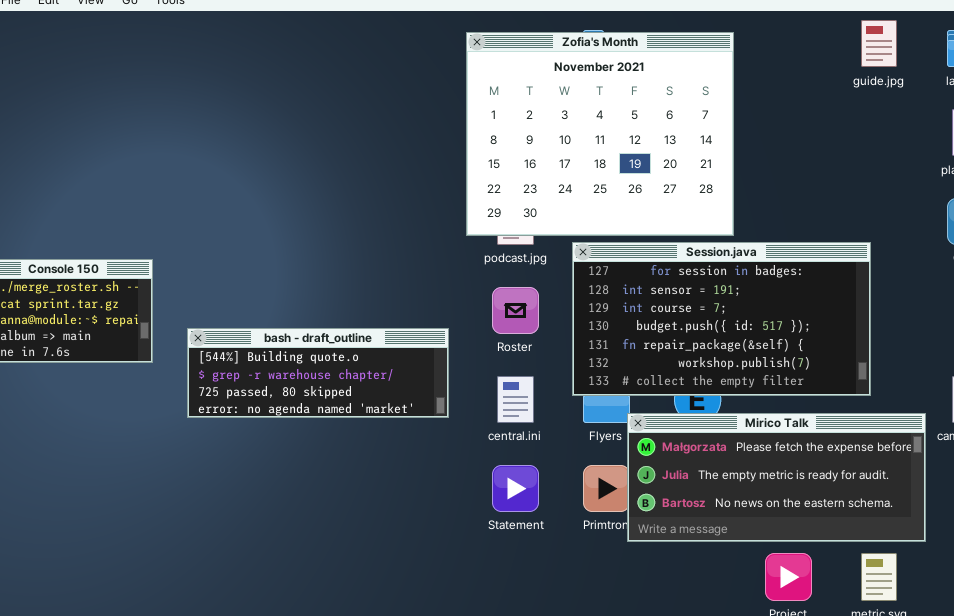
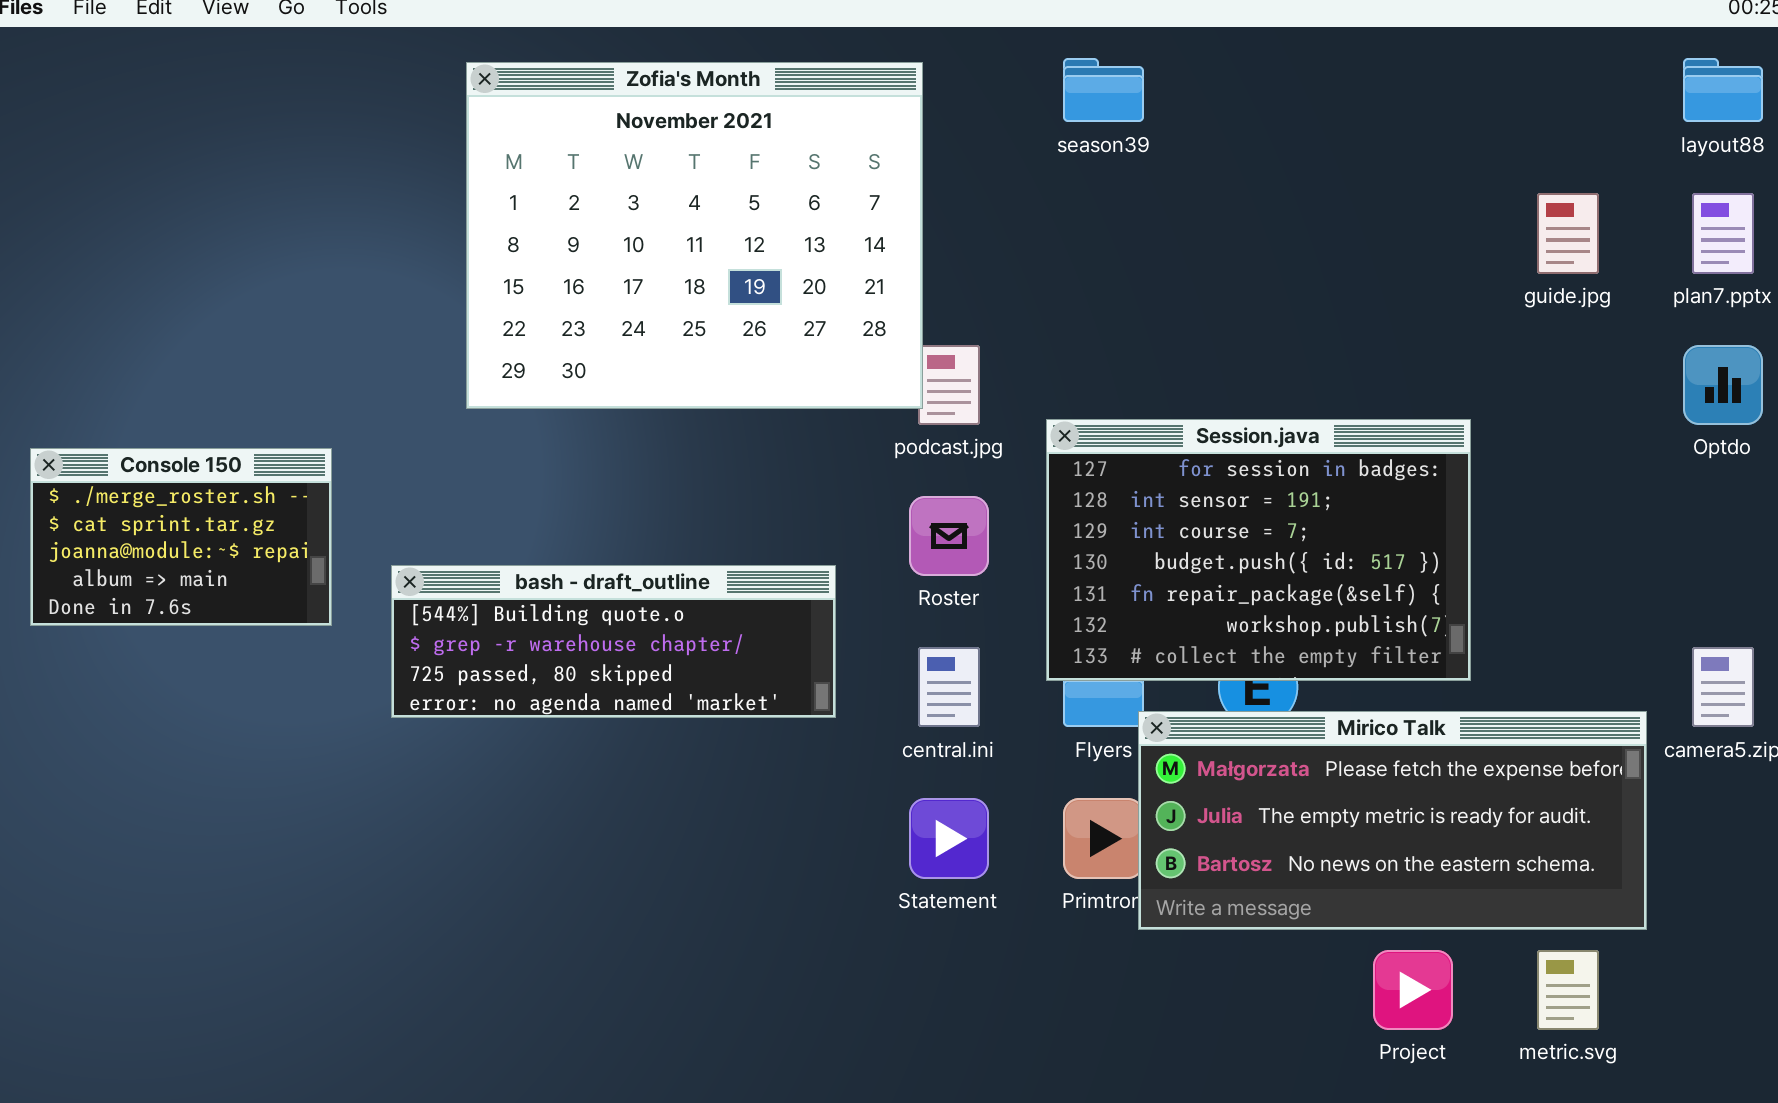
guide.jpg: [861,20,897,67] -> [1537,193,1599,274], moved
Zofia's Month: [466,32,734,236] -> [466,62,923,409], moved
Session.java: [572,242,871,396] -> [1046,419,1471,681], resized

